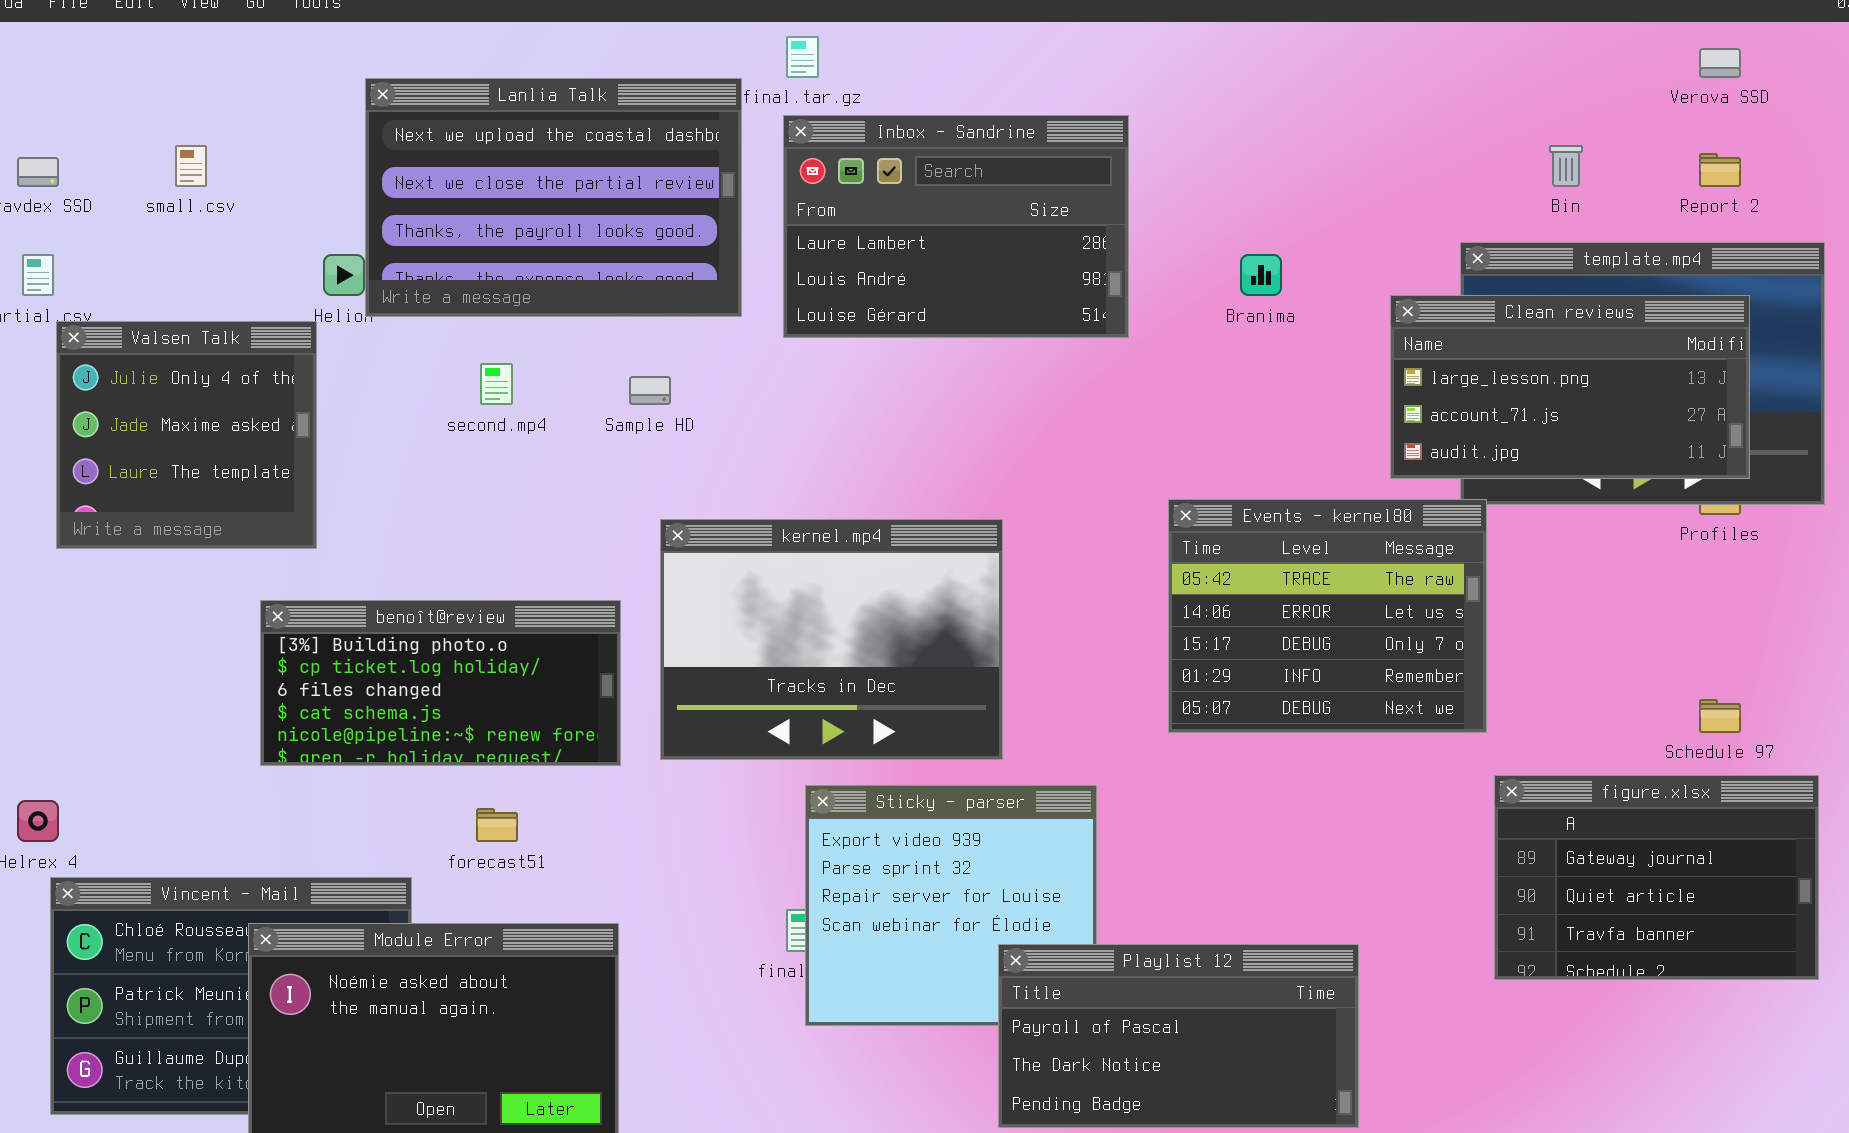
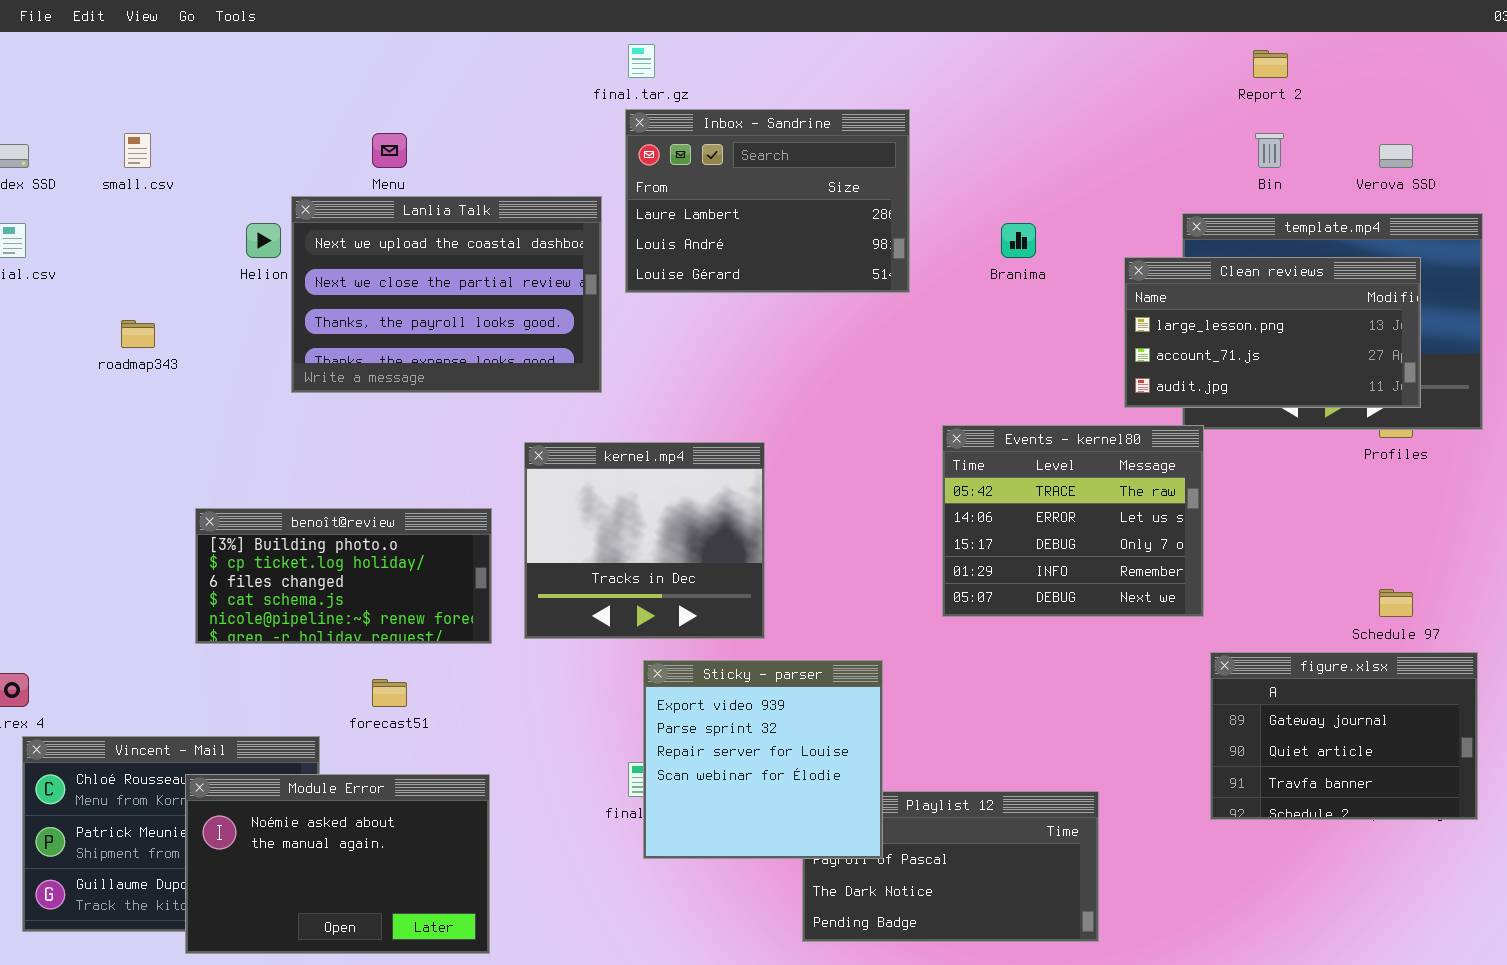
Verova SSD: [1699,48,1741,78] -> [1379,144,1413,168], moved
Lanlia Talk: [365,78,742,317] -> [291,196,602,393], moved
Report 2: [1699,153,1741,187] -> [1253,50,1288,78], moved
Valsen Talk: [56,321,317,549] -> none, closed
kernel.mp4: [660,519,1003,760] -> [524,442,765,639], resized
Sticky - parser: [805,785,1097,1026] -> [643,660,883,859], raised

